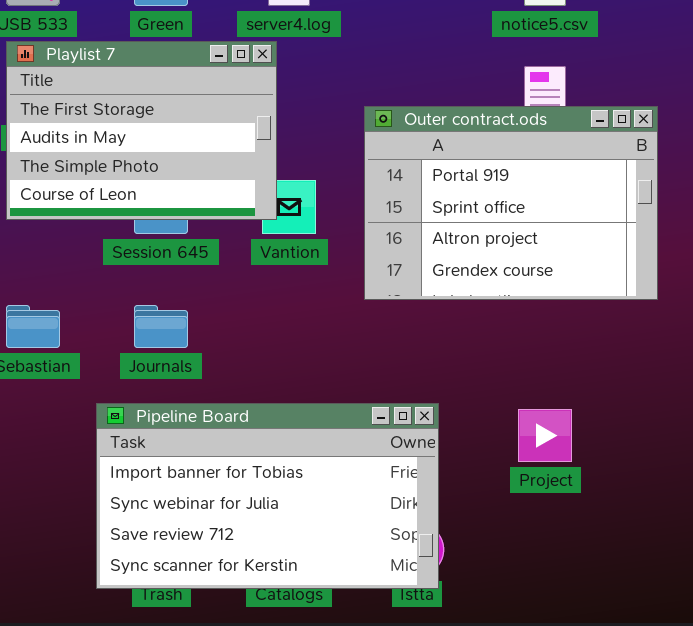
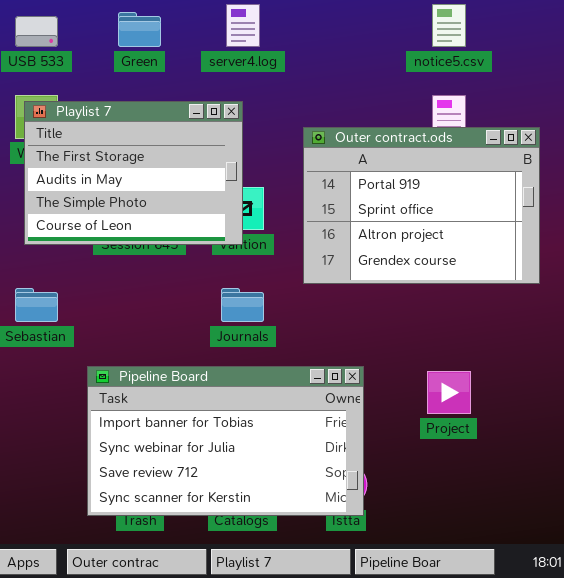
Playlist 7: [6,41,277,220] -> [24,101,243,245], moved
Journals: [134,305,188,348] -> [221,288,264,322], moved

